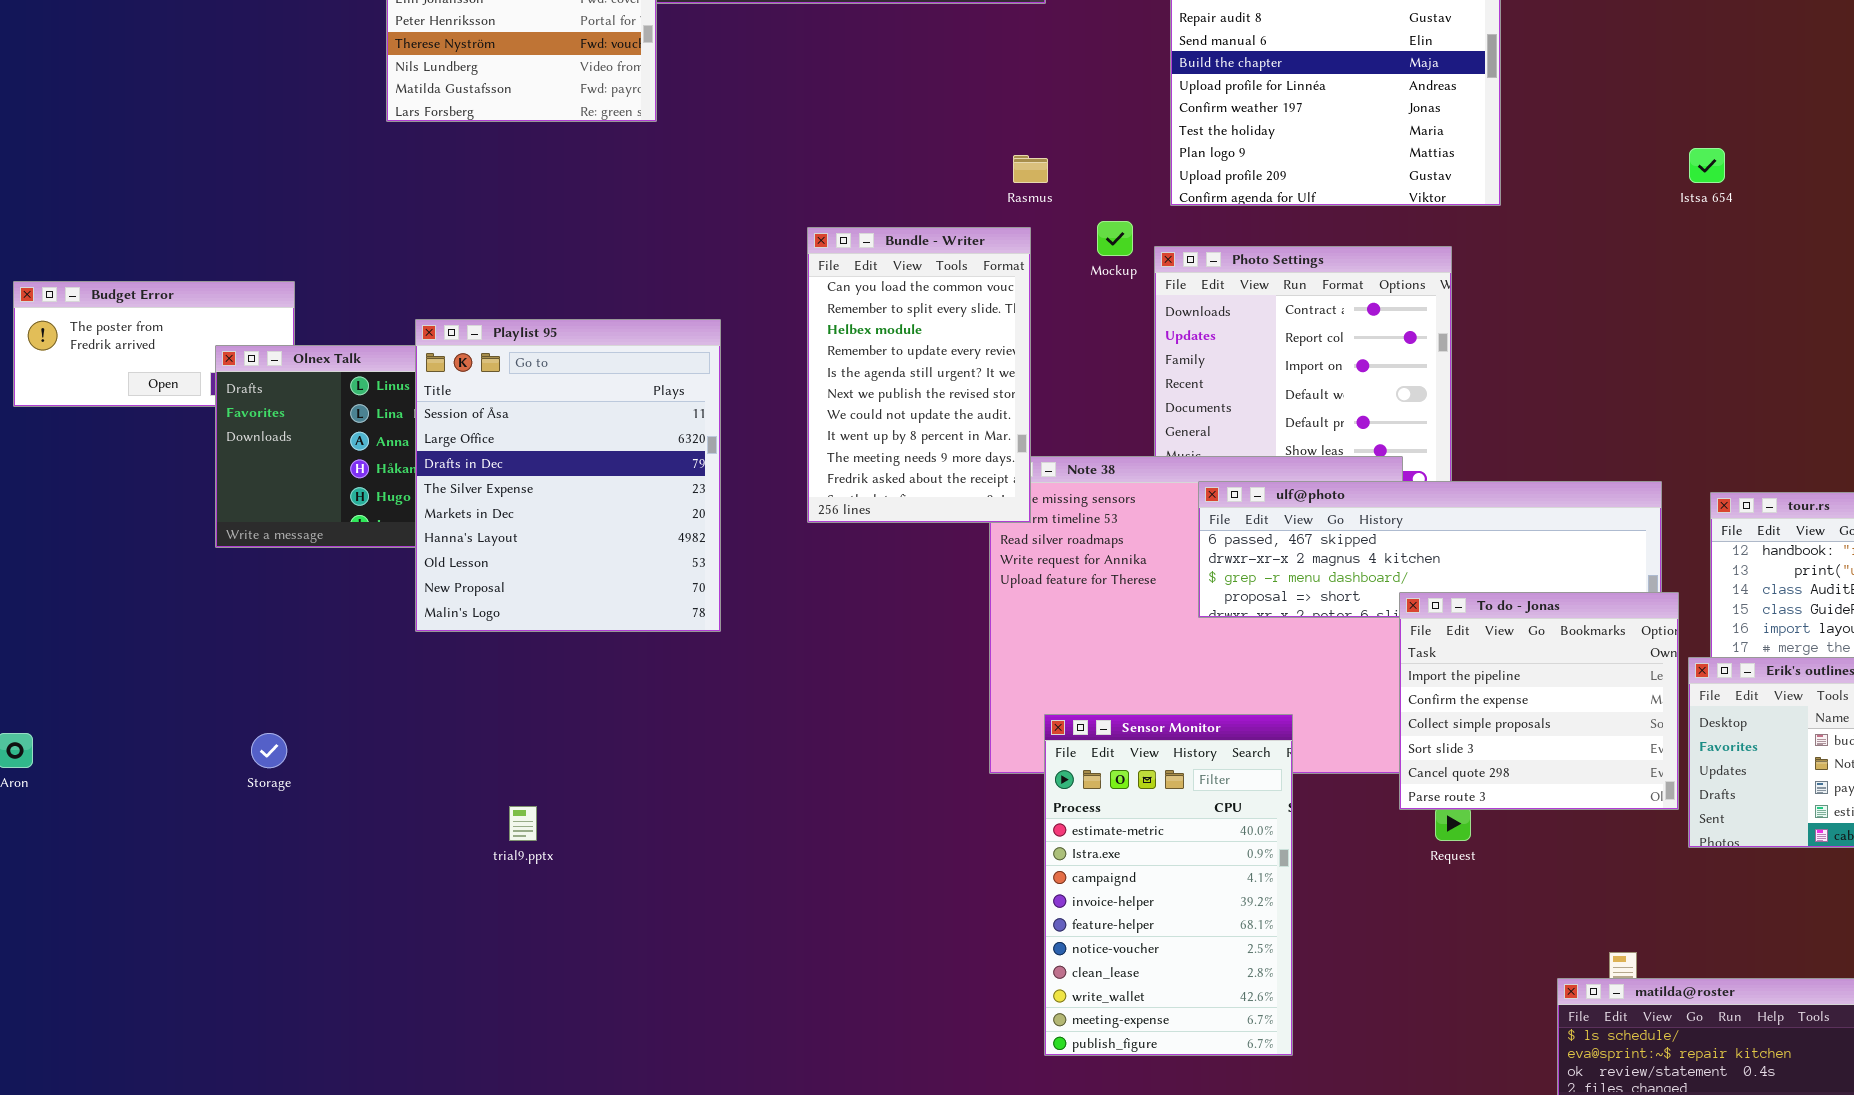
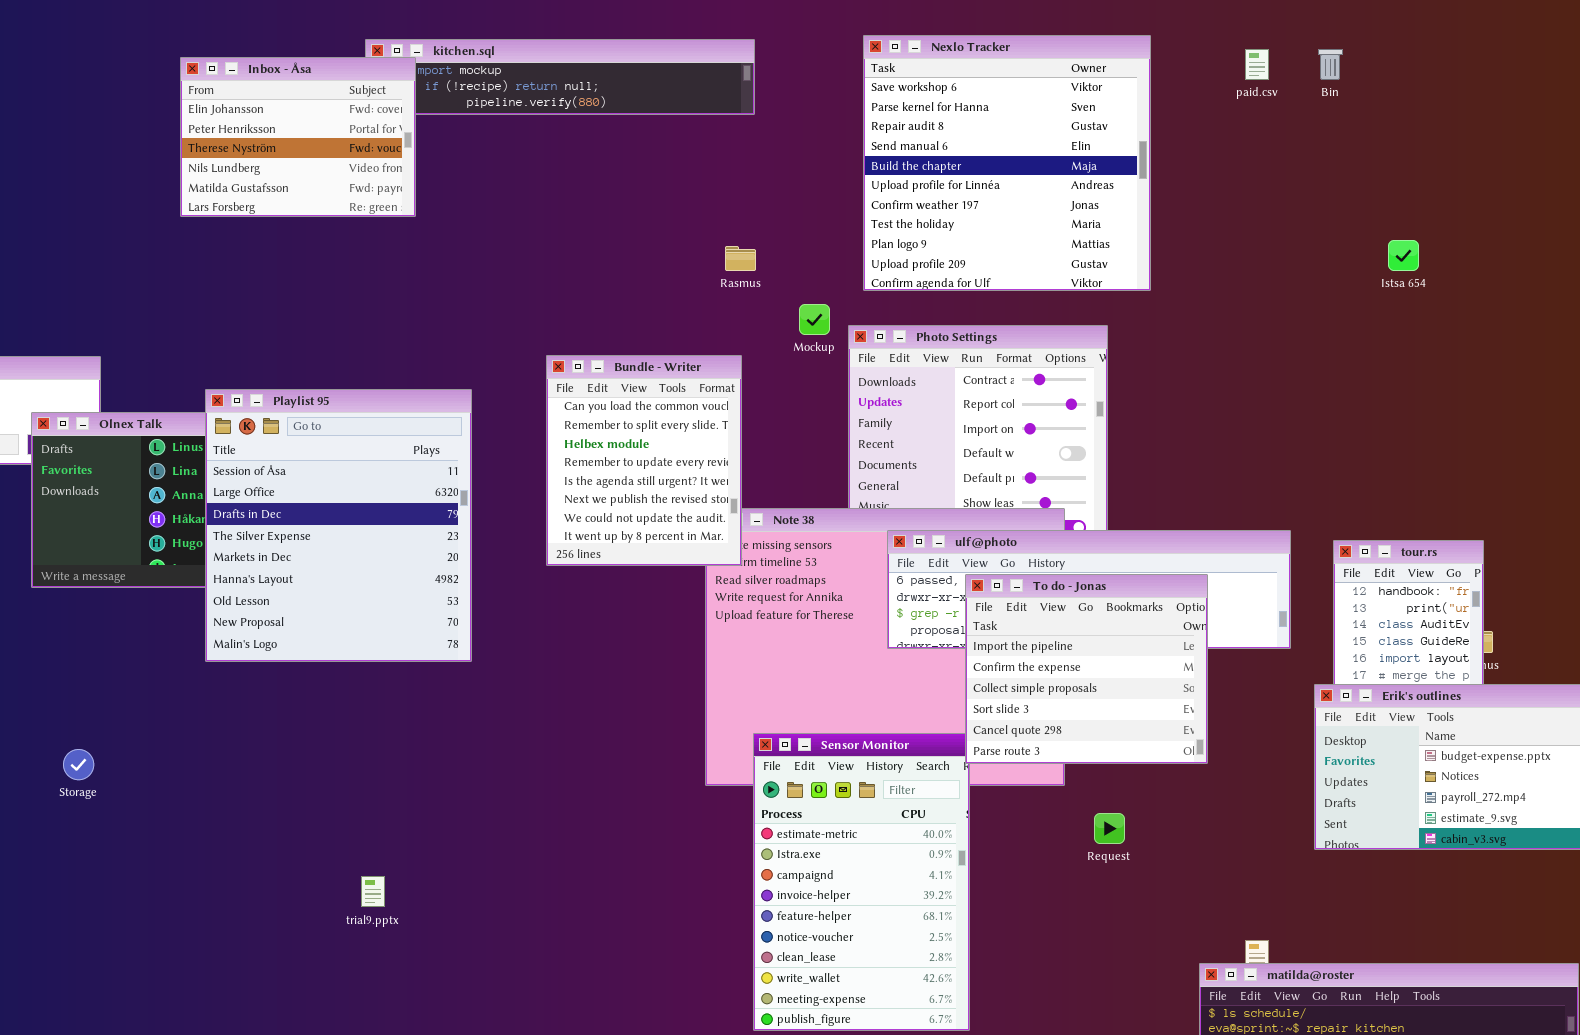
Istsa 654: [1689,148,1725,183] -> [1388,240,1419,271], moved
Bundle - Writer: [807,227,1031,523] -> [546,355,742,566], resized
To do - Jonas: [1399,592,1679,810] -> [965,574,1208,764], moved
trial9.pptx: [509,806,537,841] -> [361,876,385,907], moved

